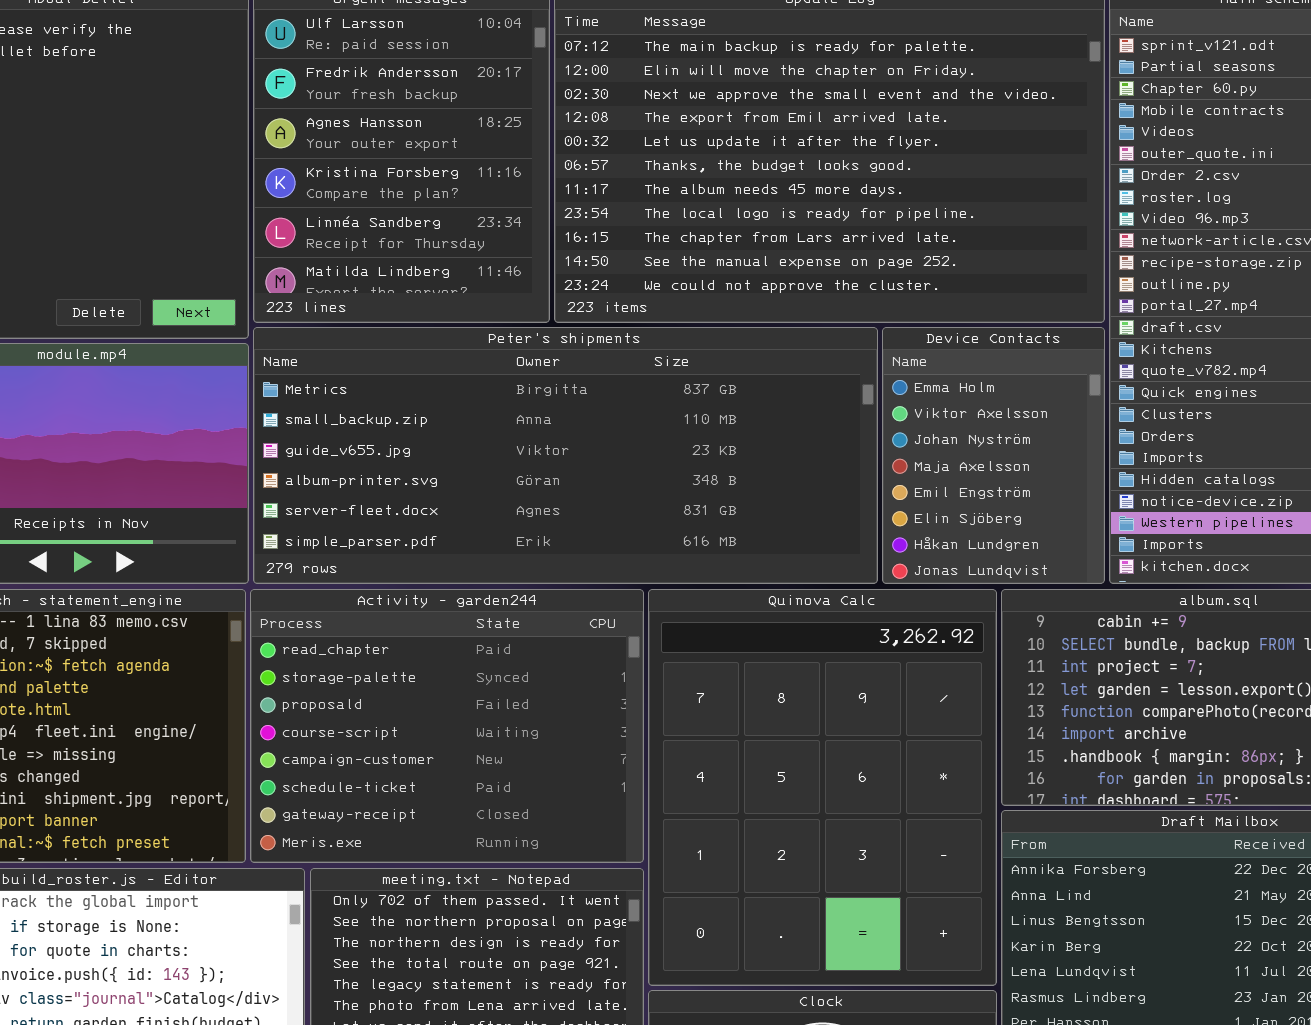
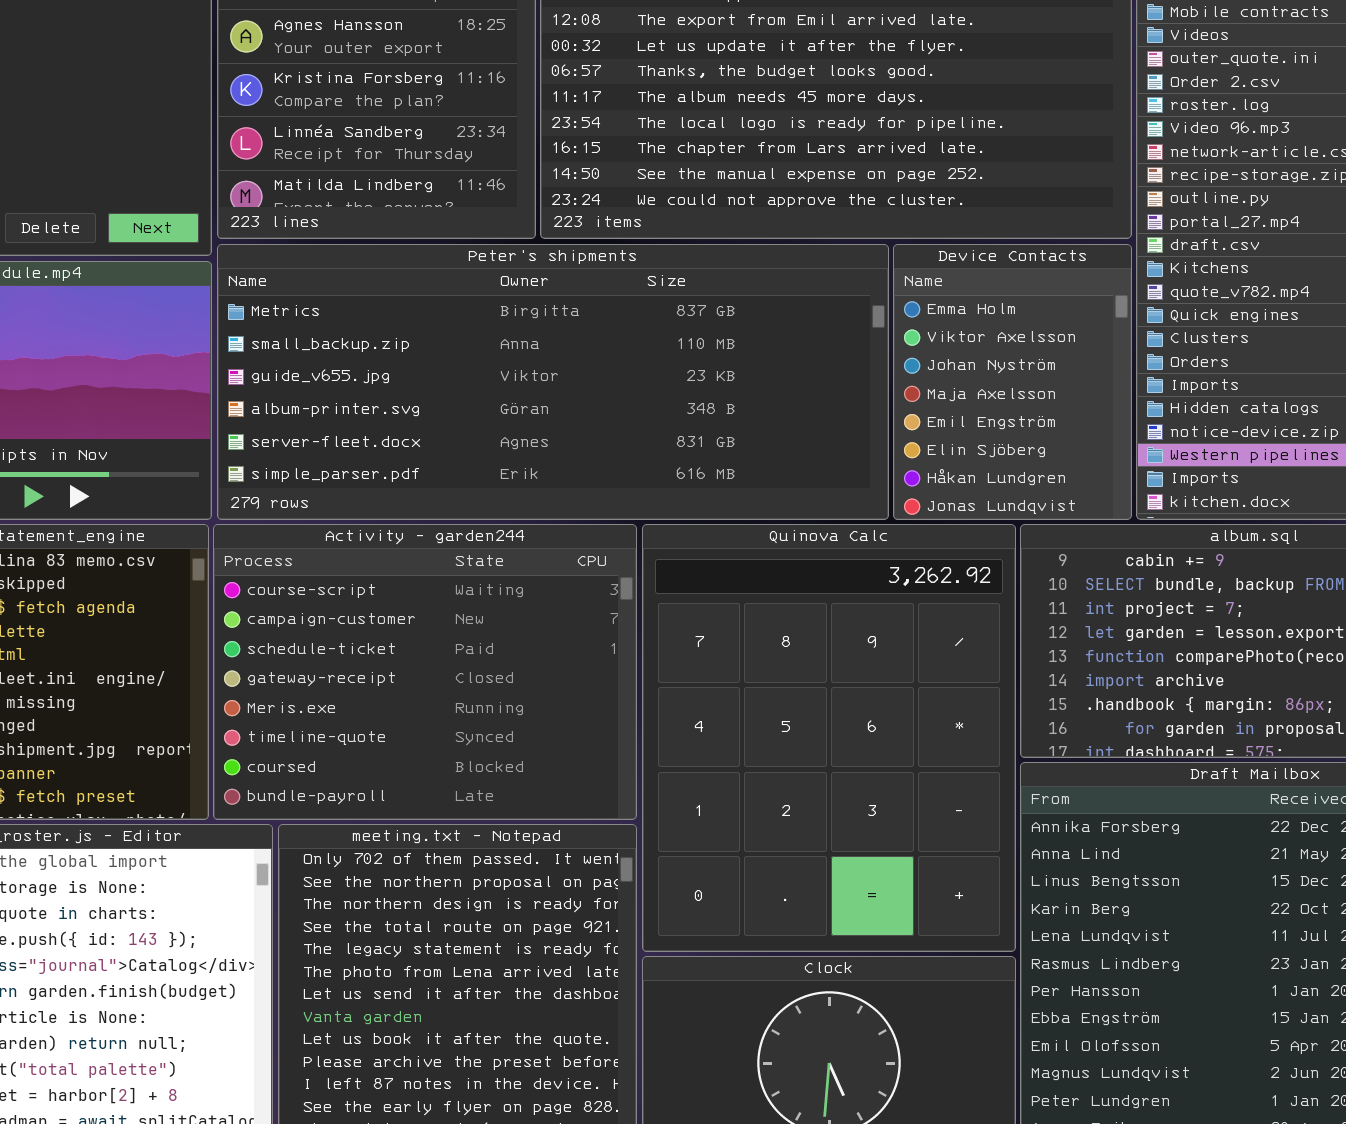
Activity - garden244: [250,589,644,863] -> [213,524,637,820], scrolled down 3 rows

